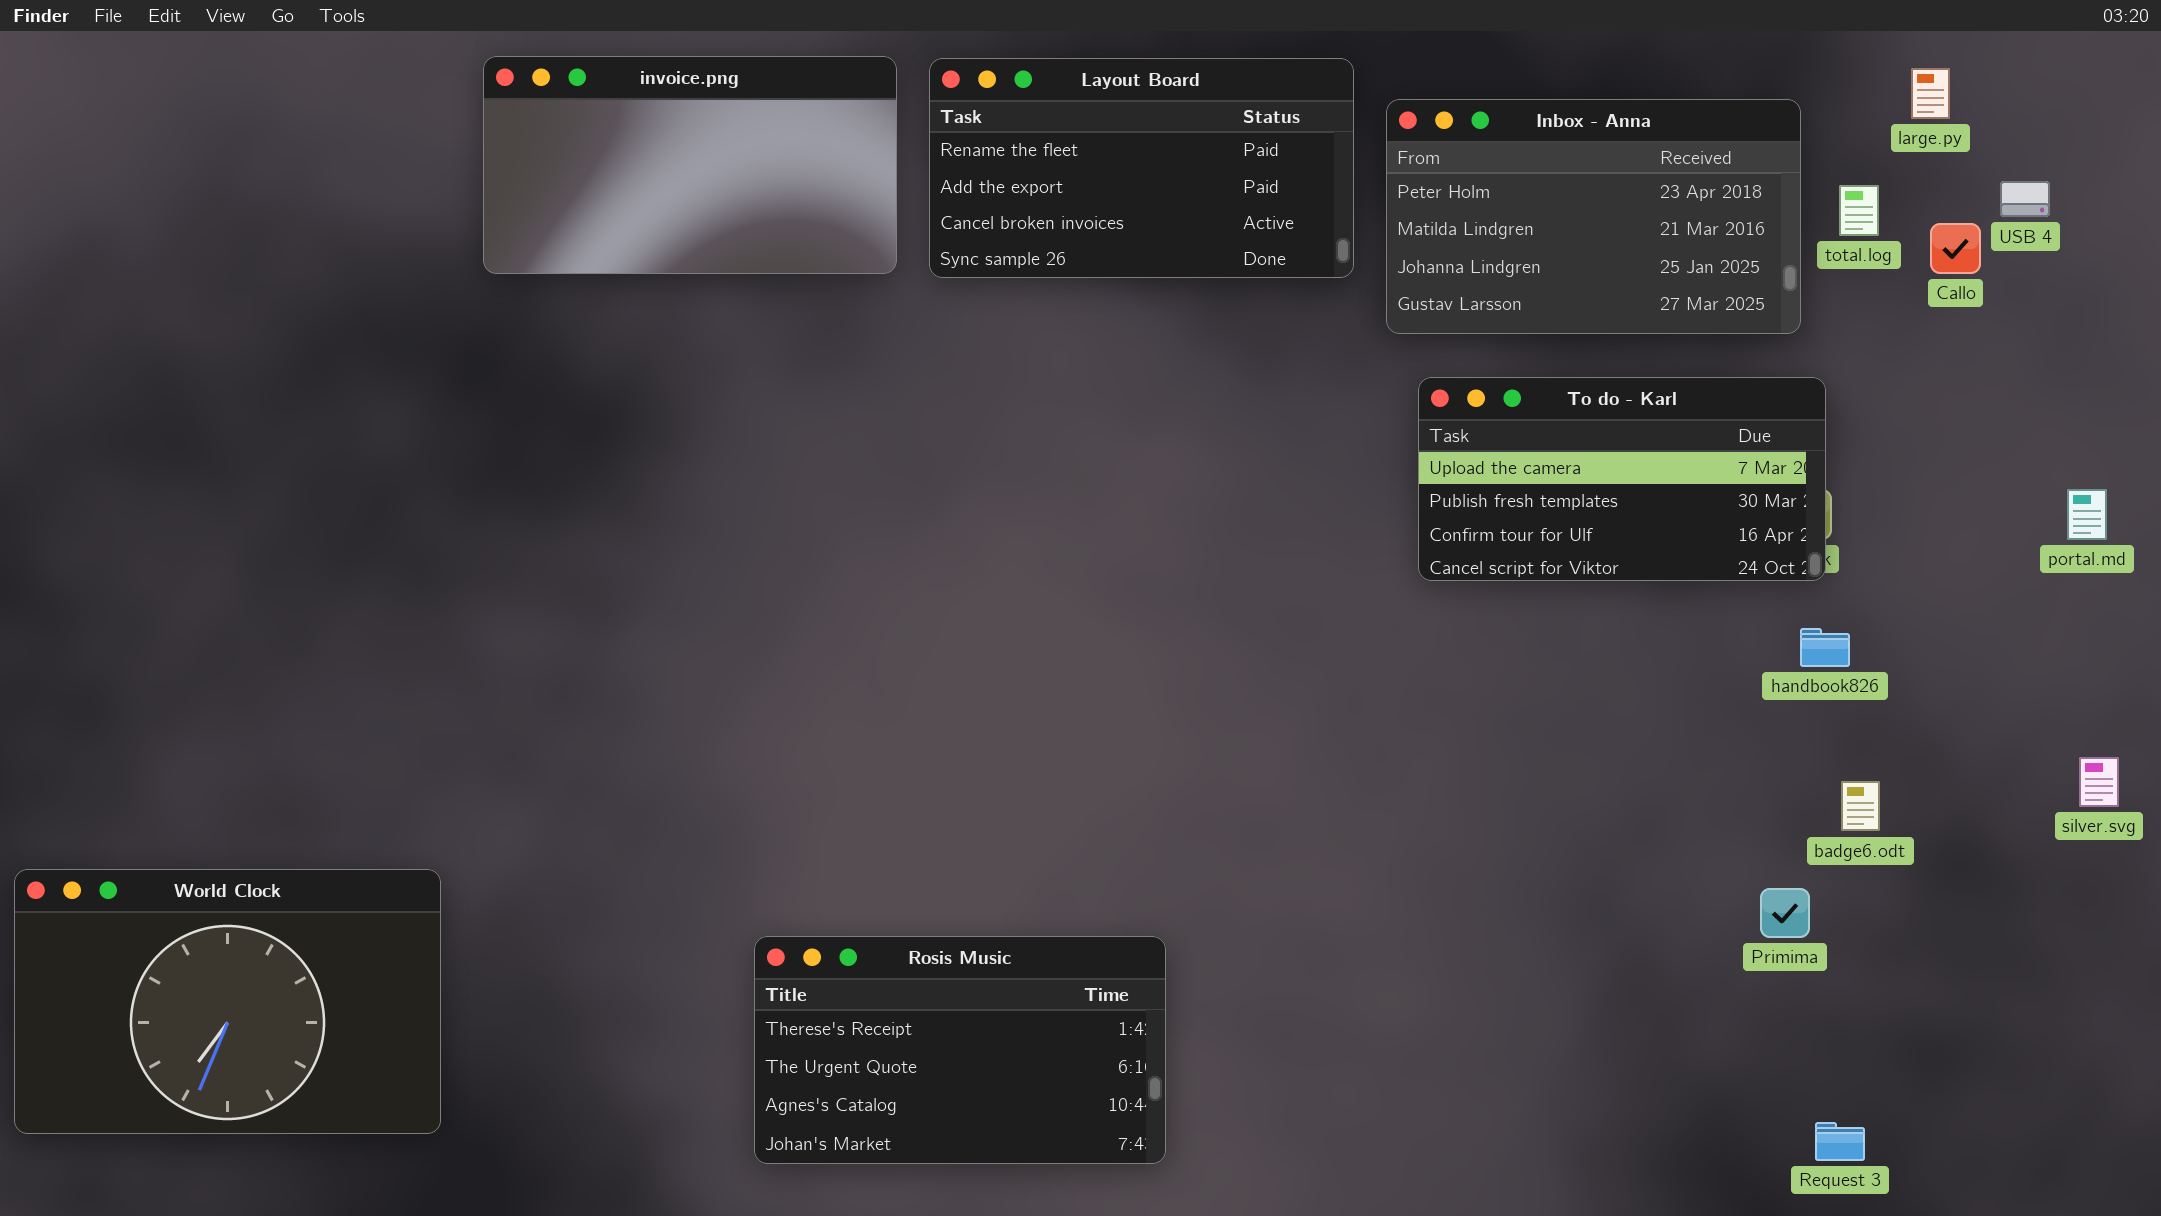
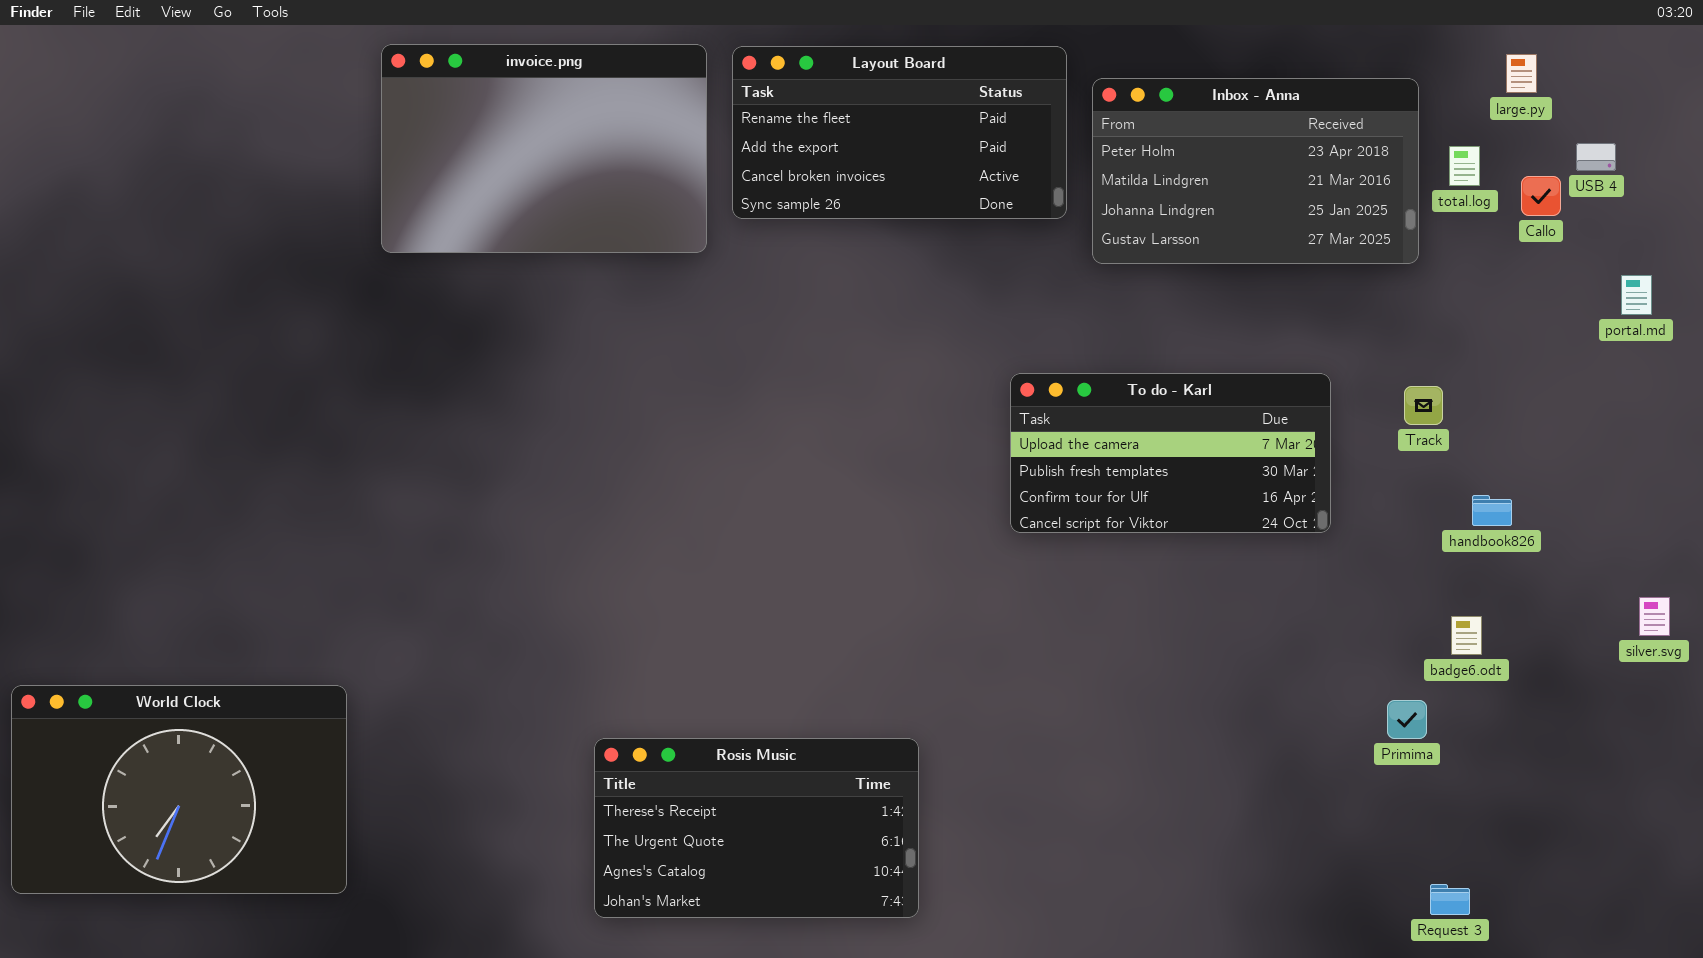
invoice.png: [483,56,897,274] -> [381,44,707,253], resized
To do - Karl: [1418,377,1826,581] -> [1010,373,1331,533], moved
portal.md: [2067,489,2107,540] -> [1621,275,1652,315], moved
handbook826: [1800,628,1850,667] -> [1472,495,1512,526], moved

